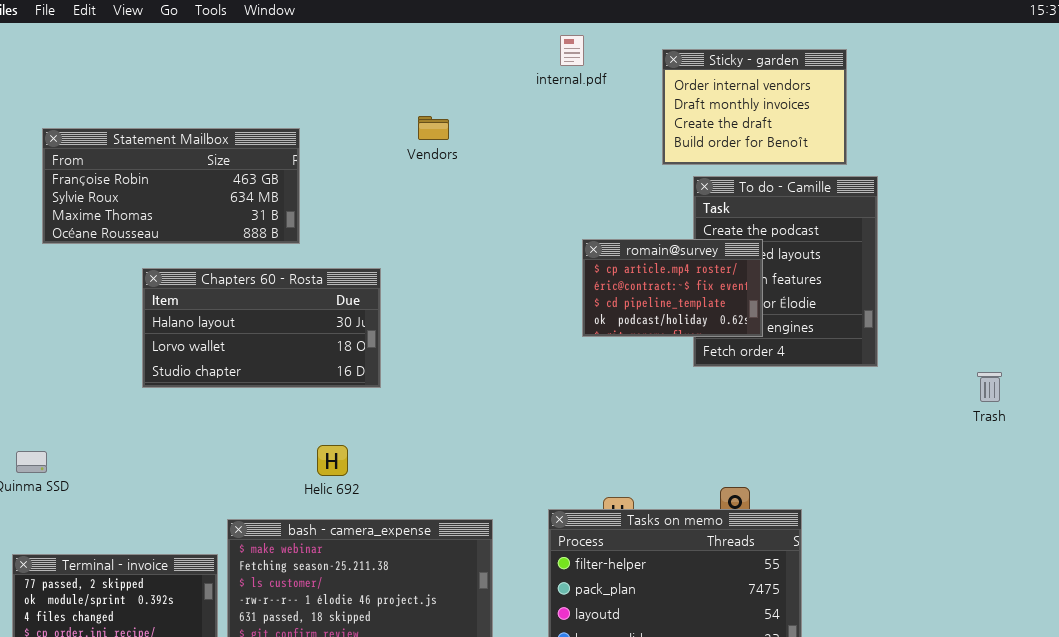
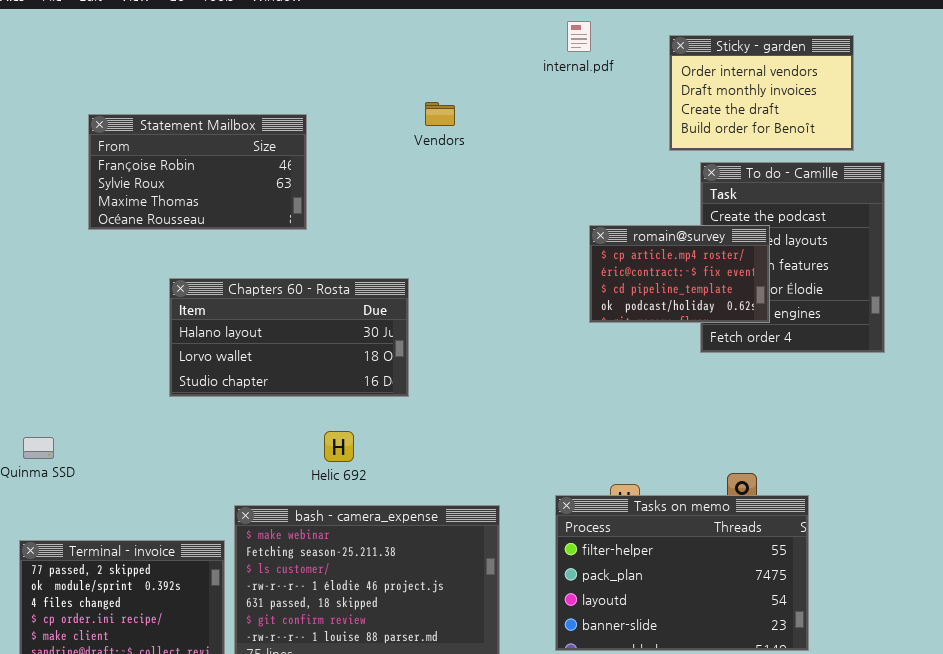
Statement Mailbox: [42,128,300,244] -> [88,114,307,230], resized
Chapters 60 - Rosta: [142,268,381,388] -> [169,278,409,397], moved

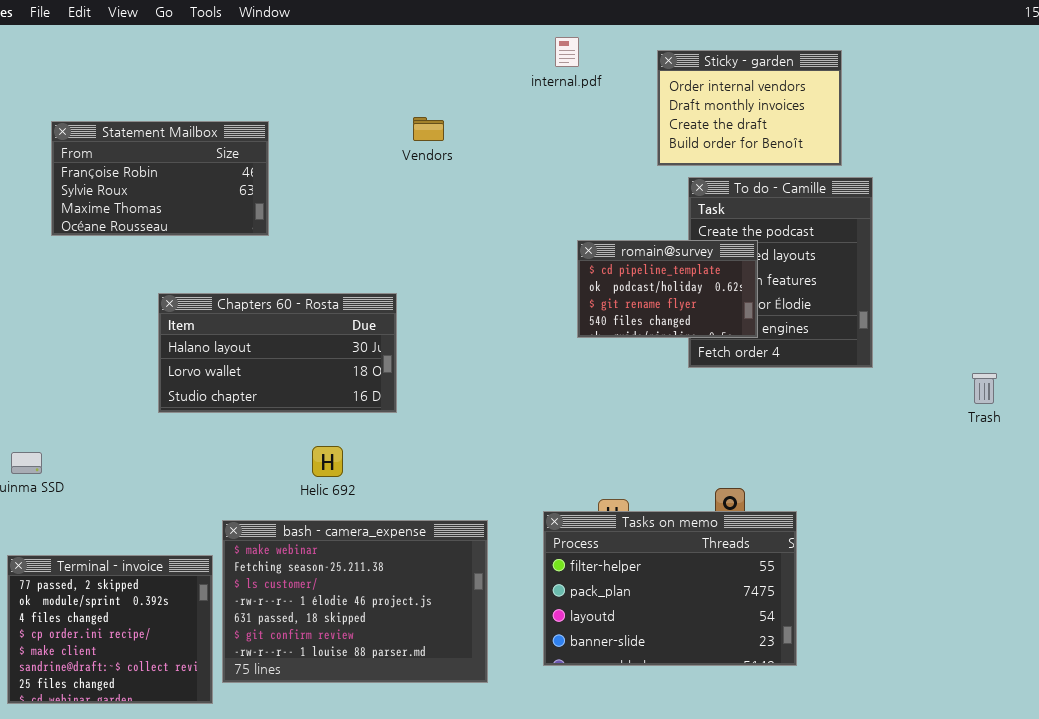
Statement Mailbox: [88,114,307,230] -> [51,121,269,236], moved
romain@survey: [589,225,770,323] -> [577,240,758,338], scrolled down 2 rows

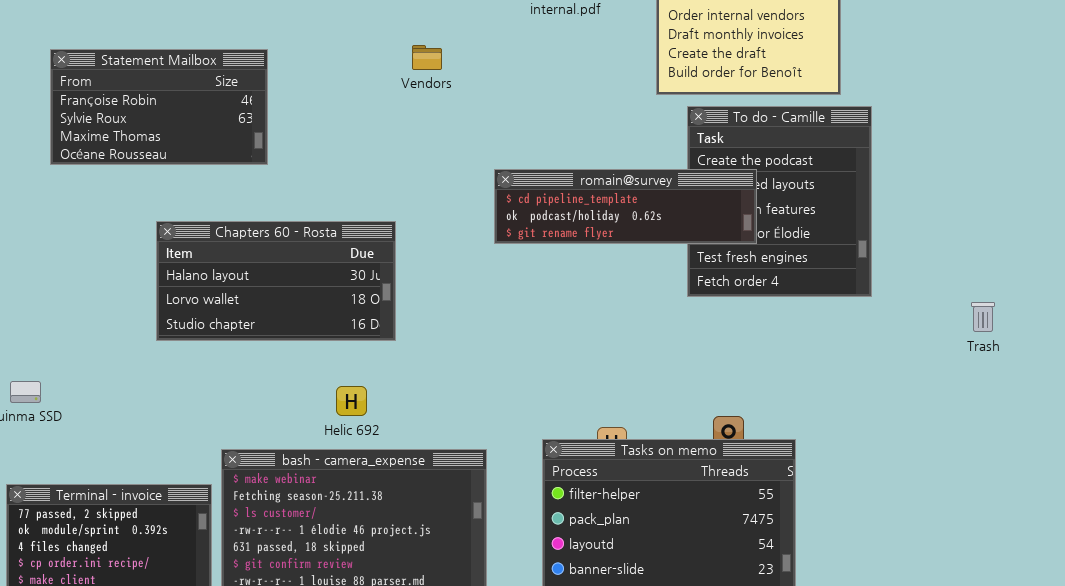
romain@survey: [577,240,758,338] -> [494,169,757,244], resized
Helic 692: [312,446,343,477] -> [336,386,367,416], moved

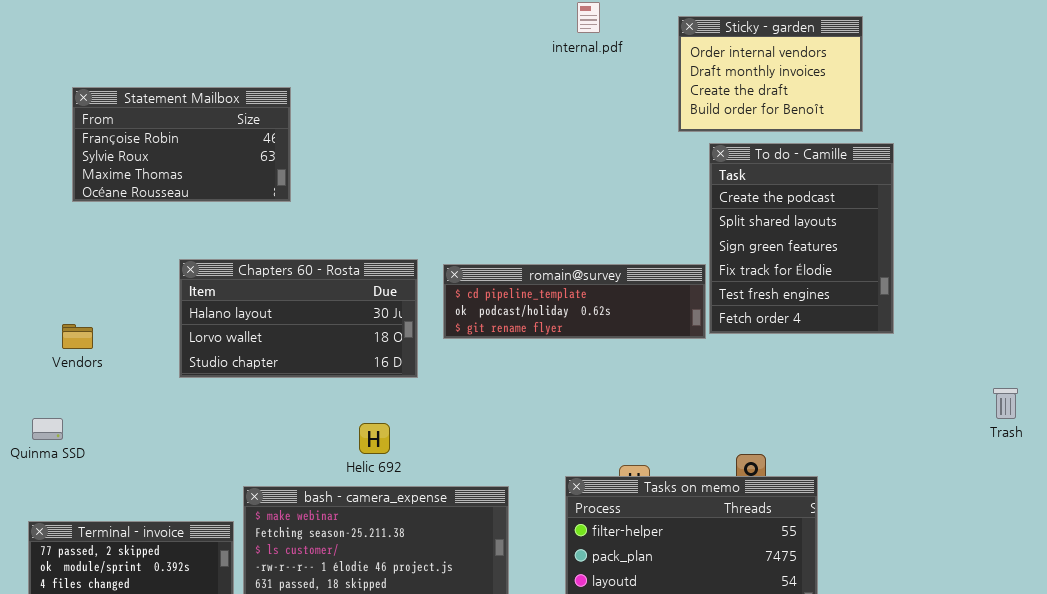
Vendors: [412,45,442,70] -> [62,324,93,349], moved
romain@survey: [494,169,757,244] -> [443,264,706,339], moved
Trash: [971,302,995,332] -> [993,388,1018,419], moved

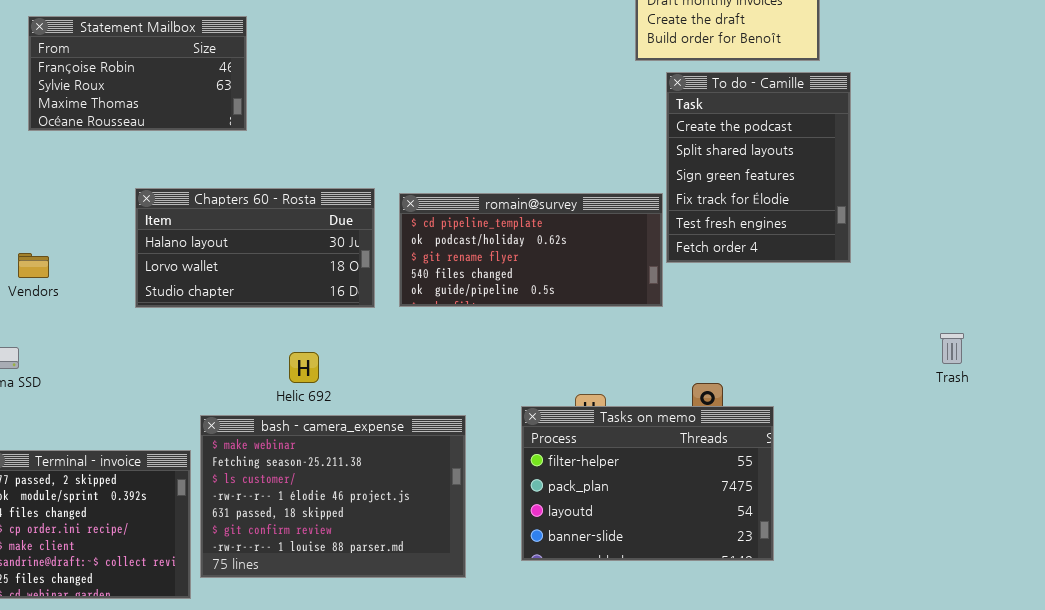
romain@survey: [443,264,706,339] -> [399,193,663,307], resized
Trash: [993,388,1018,419] -> [940,333,964,364], moved
Helic 692: [359,423,390,454] -> [289,352,319,383], moved

